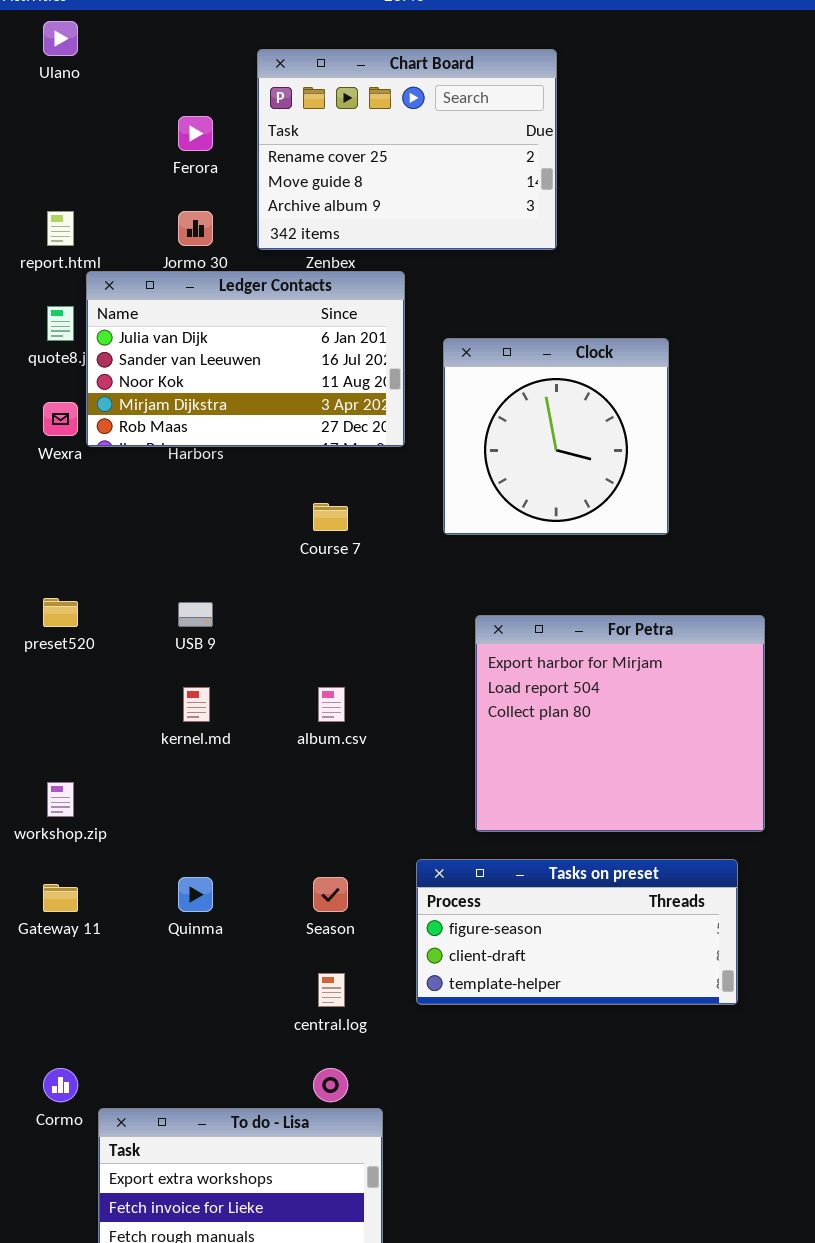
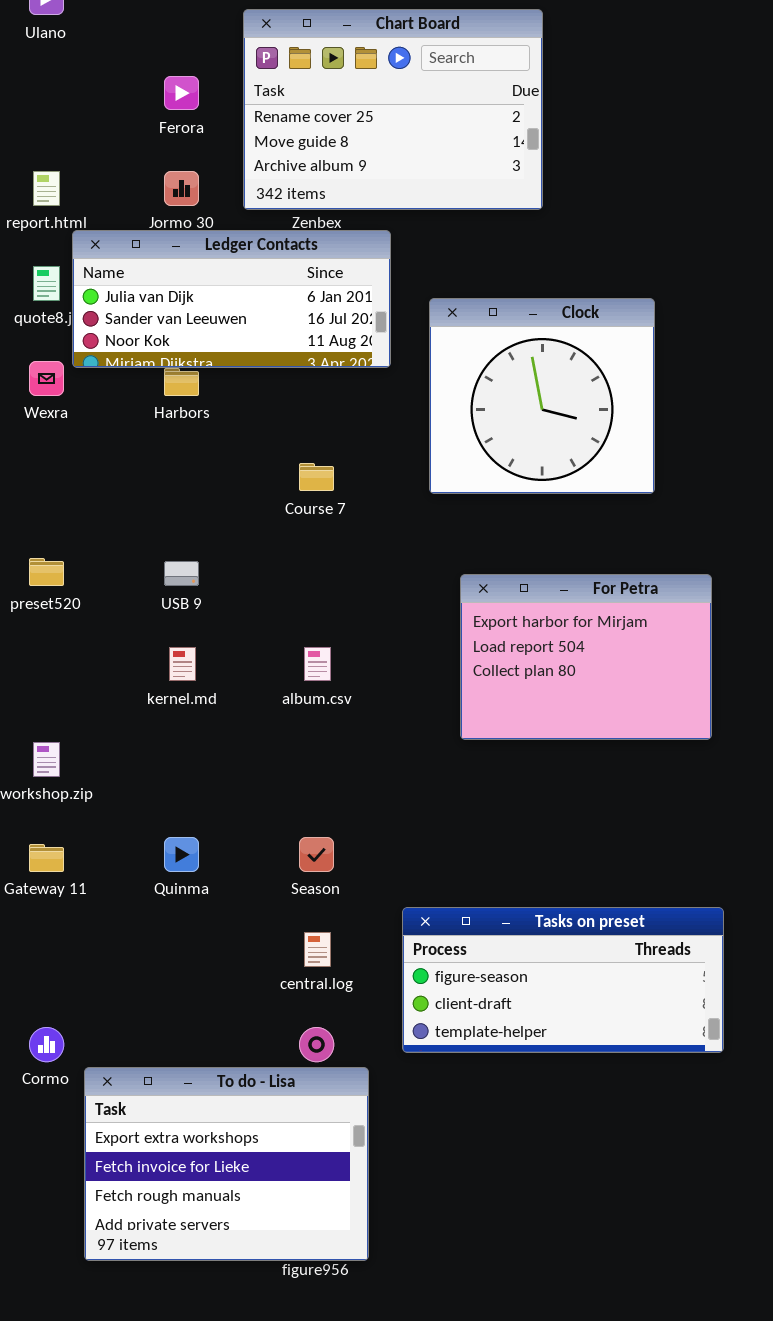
Ledger Contacts: [86,271,405,447] -> [72,230,391,368], resized
For Petra: [475,615,765,832] -> [460,574,712,740], resized
Tasks on preset: [416,859,738,1005] -> [402,907,724,1053], moved

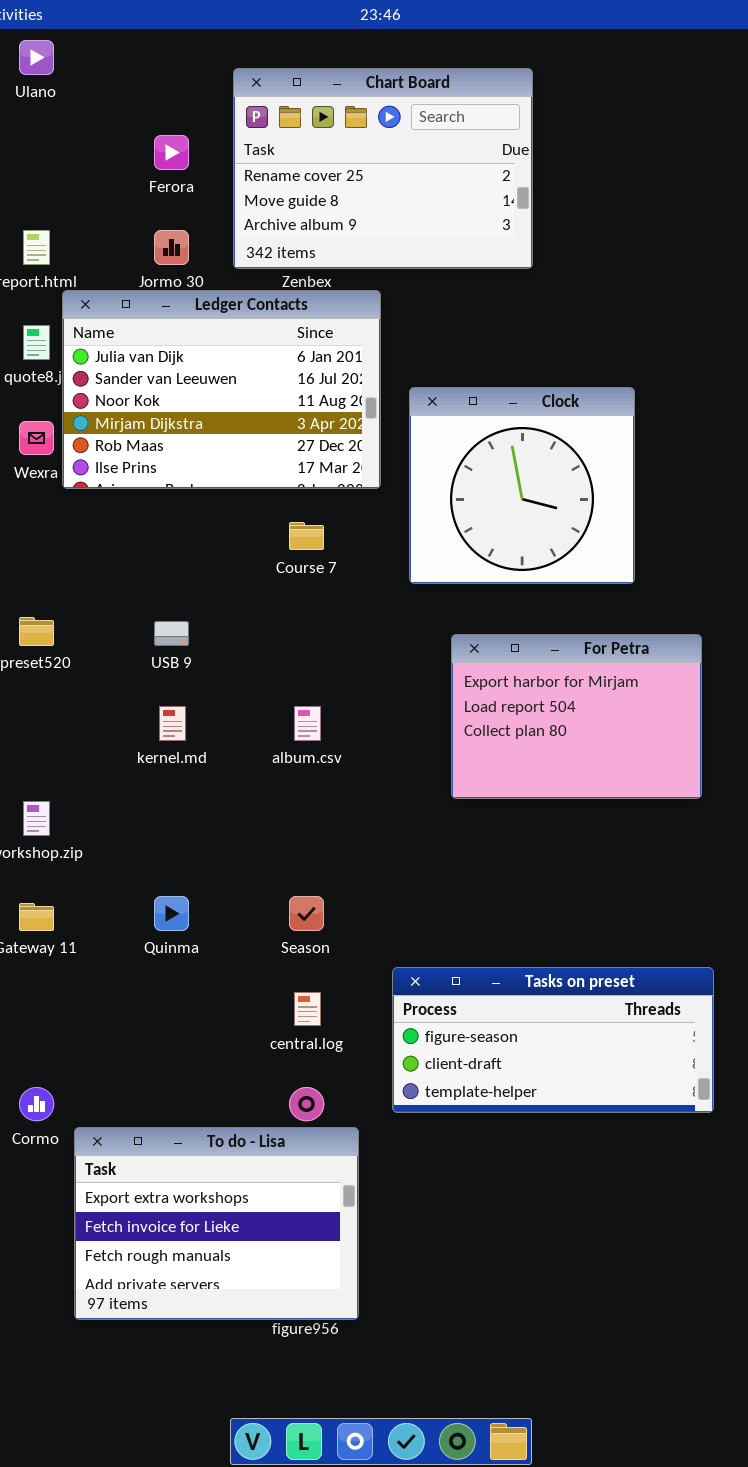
Ledger Contacts: [72,230,391,368] -> [62,290,381,489], resized
Clock: [429,298,655,494] -> [409,387,635,584], moved

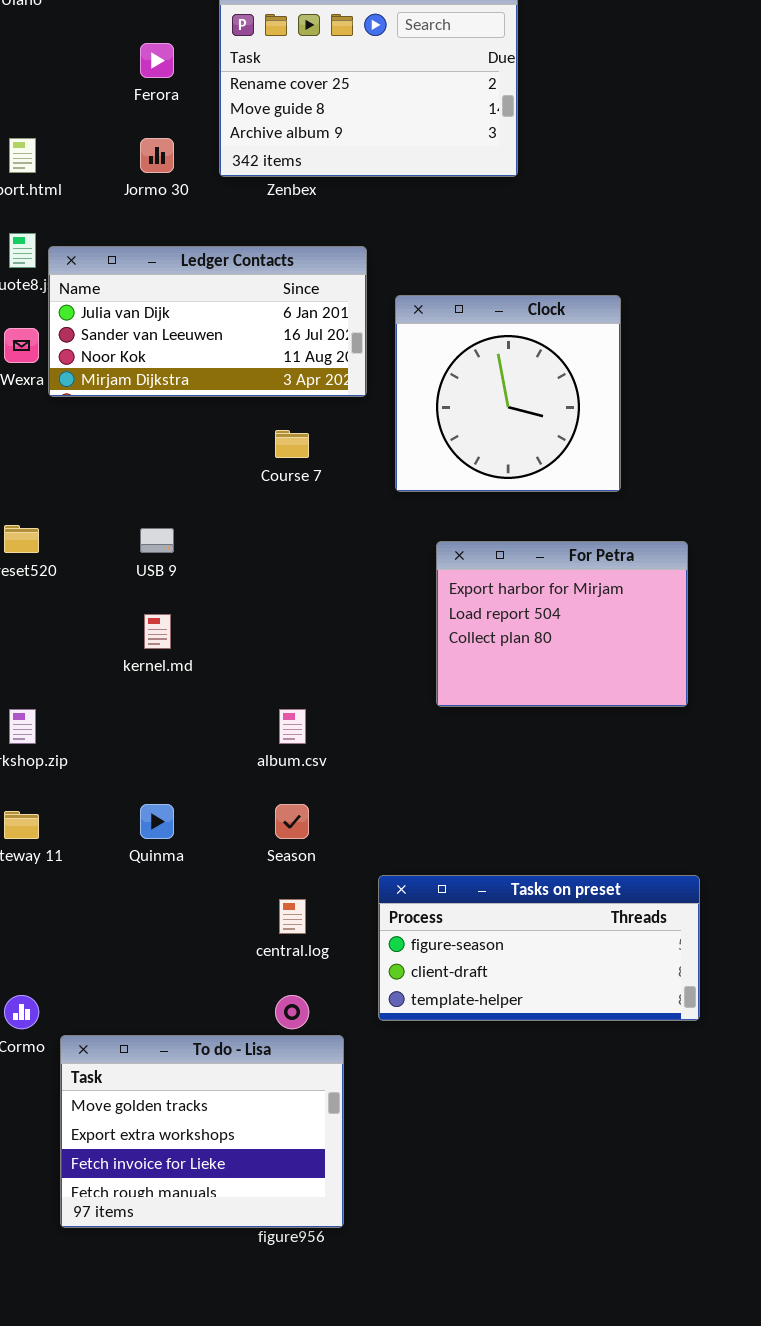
Ledger Contacts: [62,290,381,489] -> [48,246,367,397], resized
album.csv: [294,706,321,741] -> [279,709,306,744], moved
To do - Lisa: [74,1127,359,1320] -> [60,1035,344,1228], scrolled up 1 row

